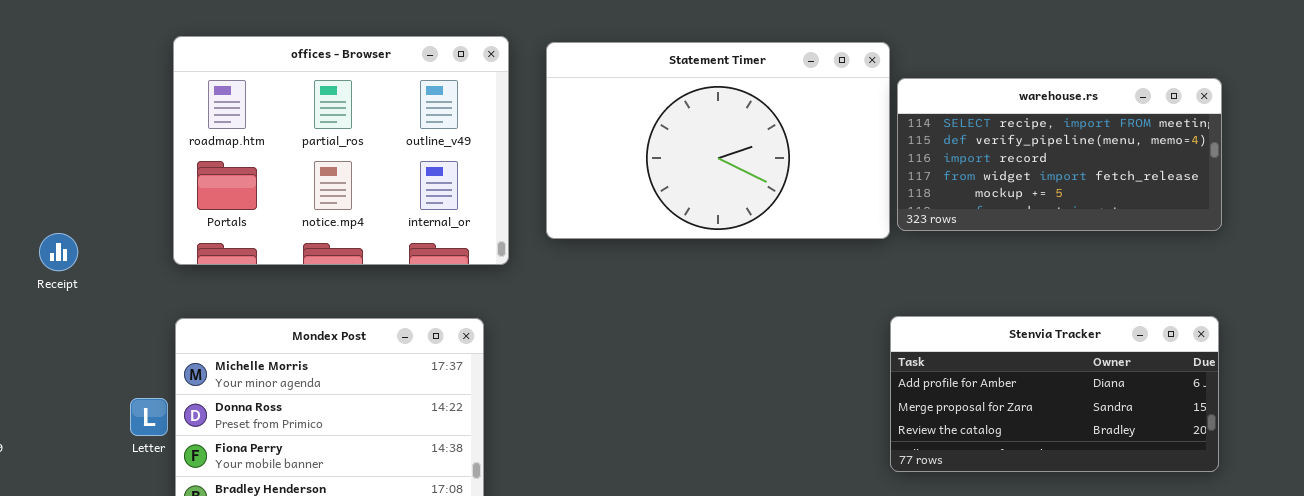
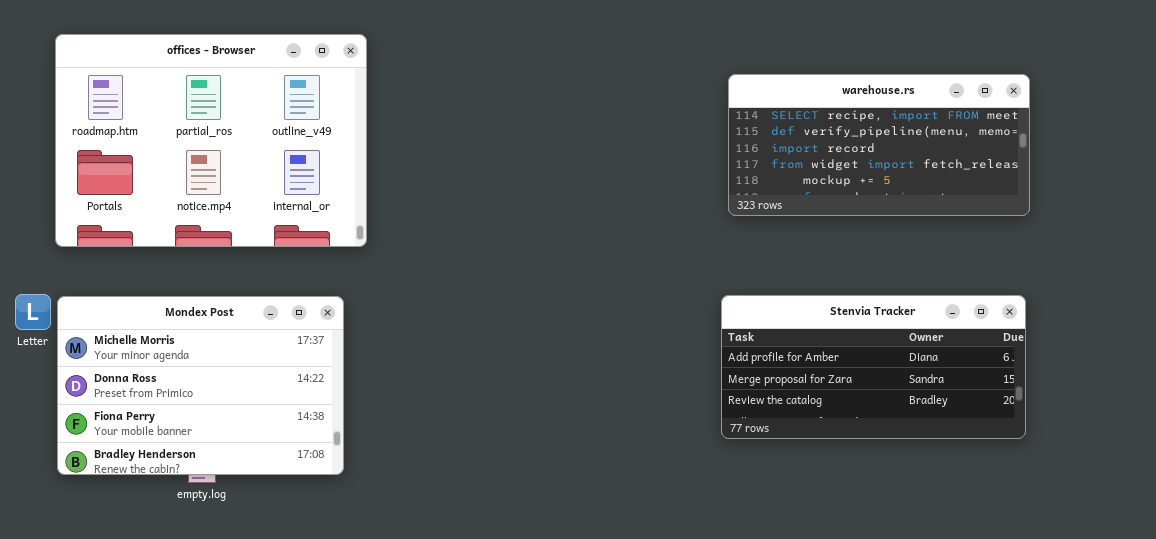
Statement Timer: [546,42,890,239] -> none, closed
Letter: [130,398,168,436] -> [15,294,51,330], moved

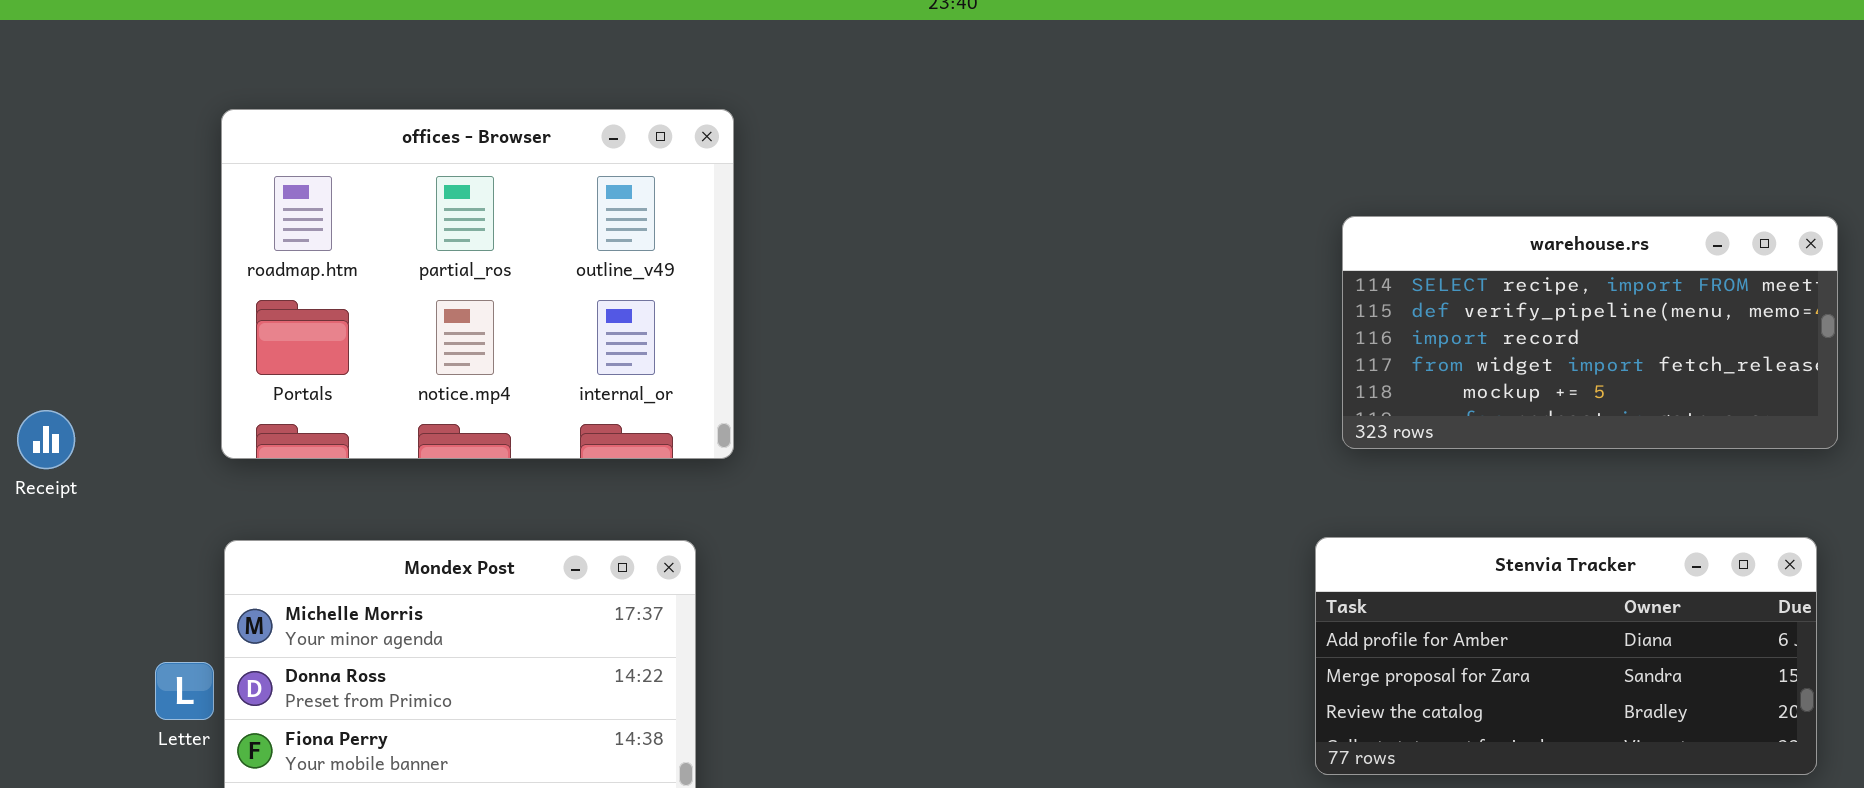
warehouse.rs: [728,74,1030,216] -> [1342,216,1838,449], moved
Letter: [15,294,51,330] -> [155,662,214,720], moved

